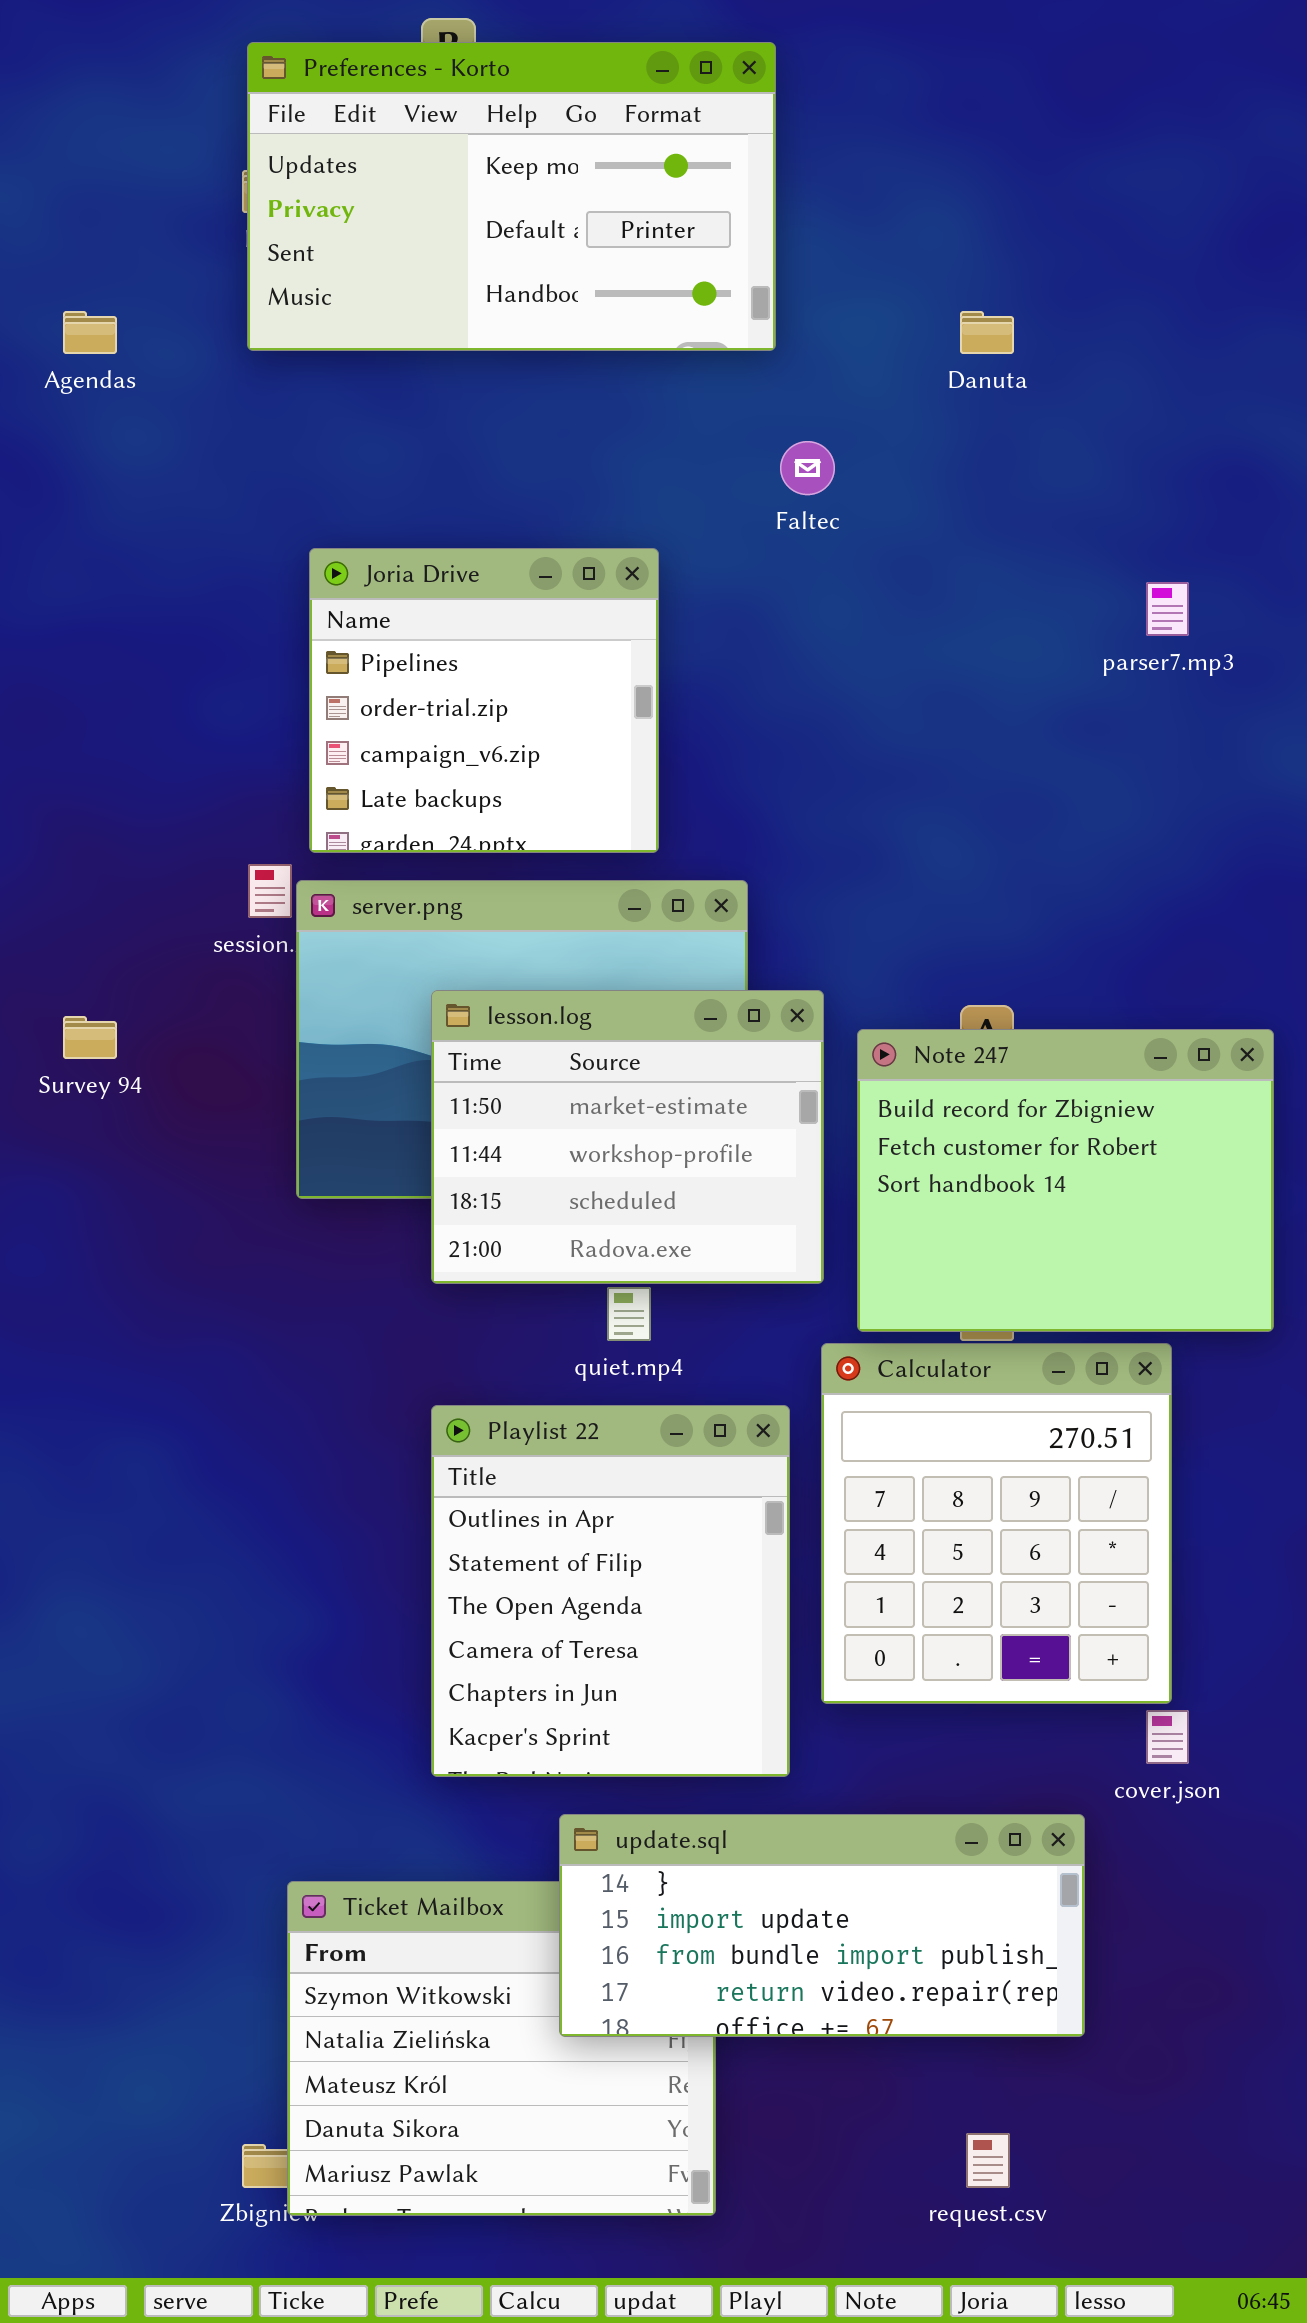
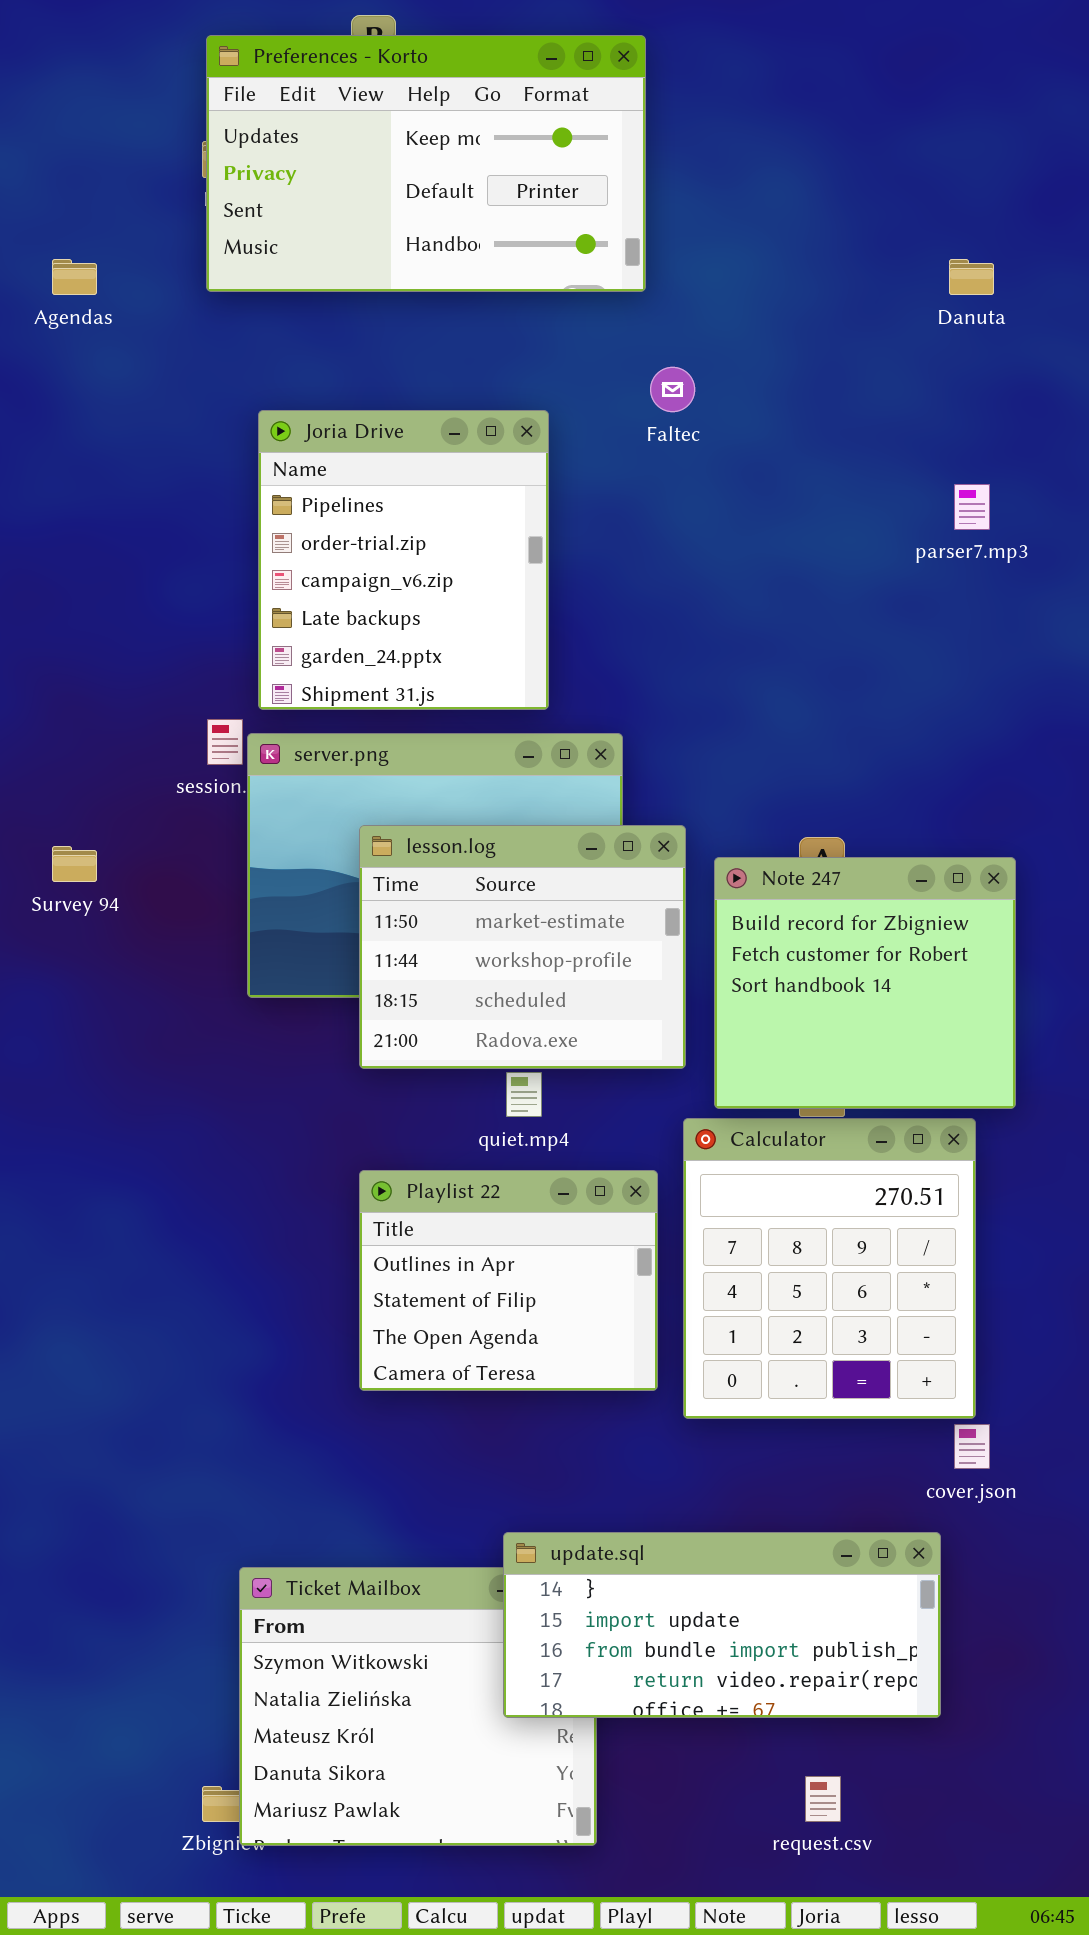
Danuta: [960,311,1014,354] -> [949,259,994,295], moved
Joria Drive: [309,548,659,853] -> [258,410,549,710], resized
Note 247: [857,1029,1274,1332] -> [714,857,1016,1109], resized
Playlist 22: [431,1405,790,1777] -> [359,1170,658,1391], resized
update.sql: [559,1814,1085,2037] -> [503,1532,941,1718], moved

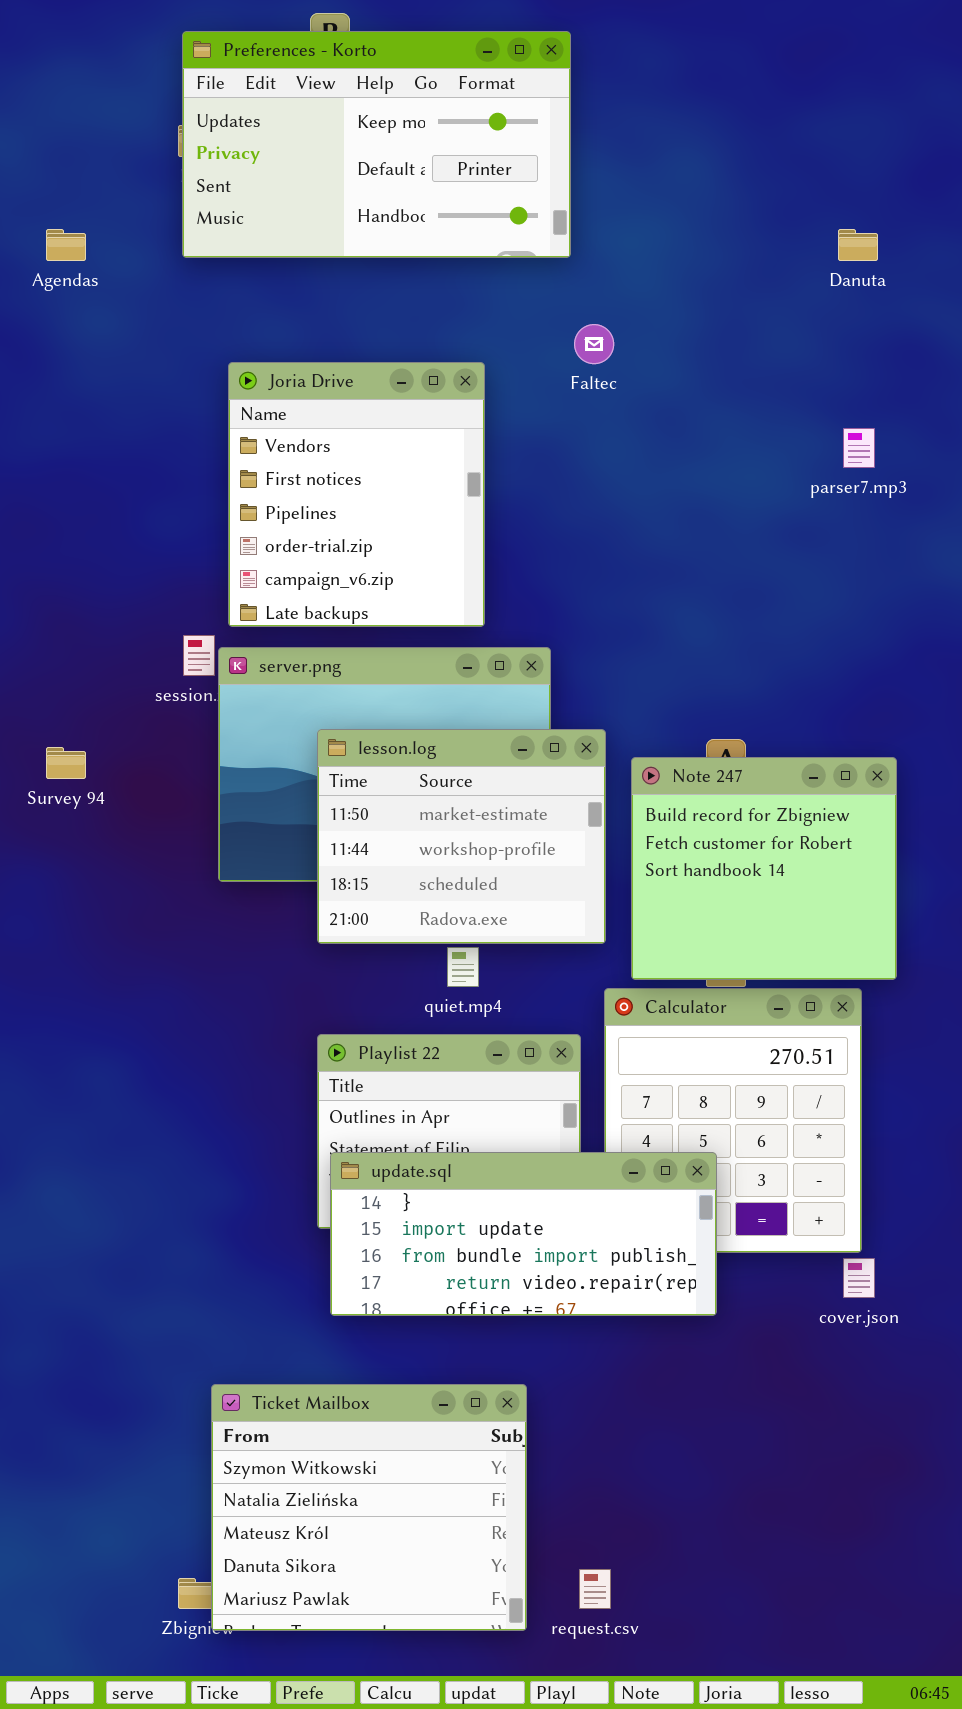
Joria Drive: [258,410,549,710] -> [228,362,485,627], scrolled up 2 rows
update.sql: [503,1532,941,1718] -> [330,1152,717,1316], moved
request.csv: [805,1776,841,1822] -> [579,1569,611,1609], moved

